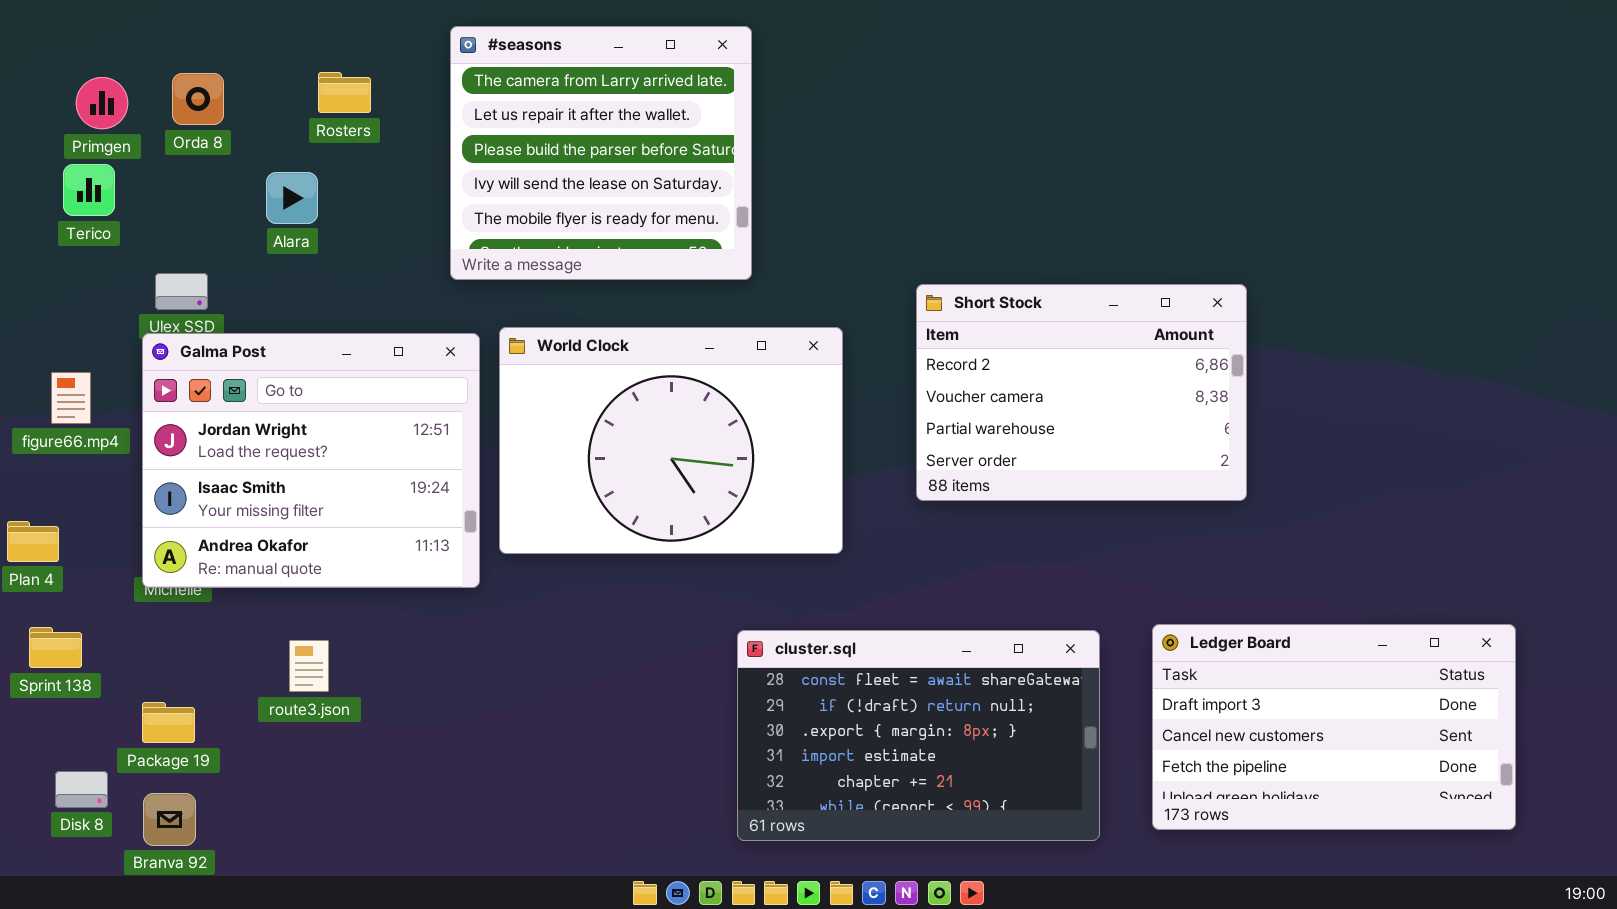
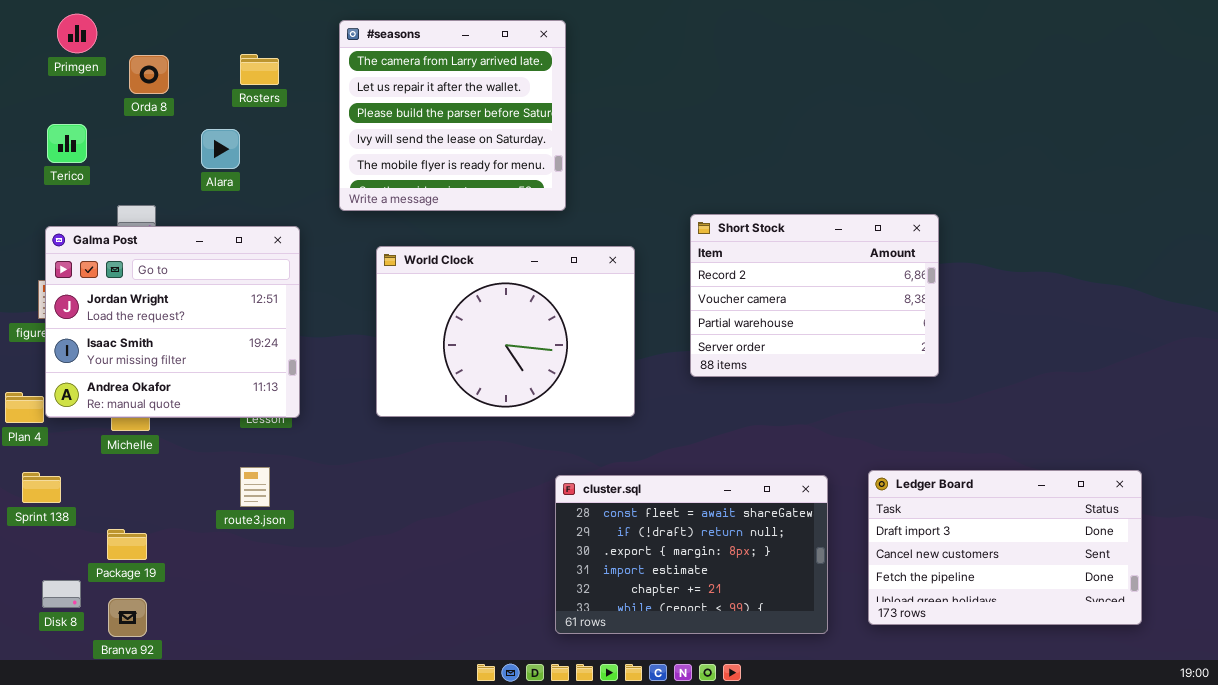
Primgen: [76,77,128,129] -> [57,14,97,53], moved
Galma Post: [142,333,480,588] -> [45,226,300,418], moved
route3.json: [289,640,329,692] -> [240,467,270,507], moved

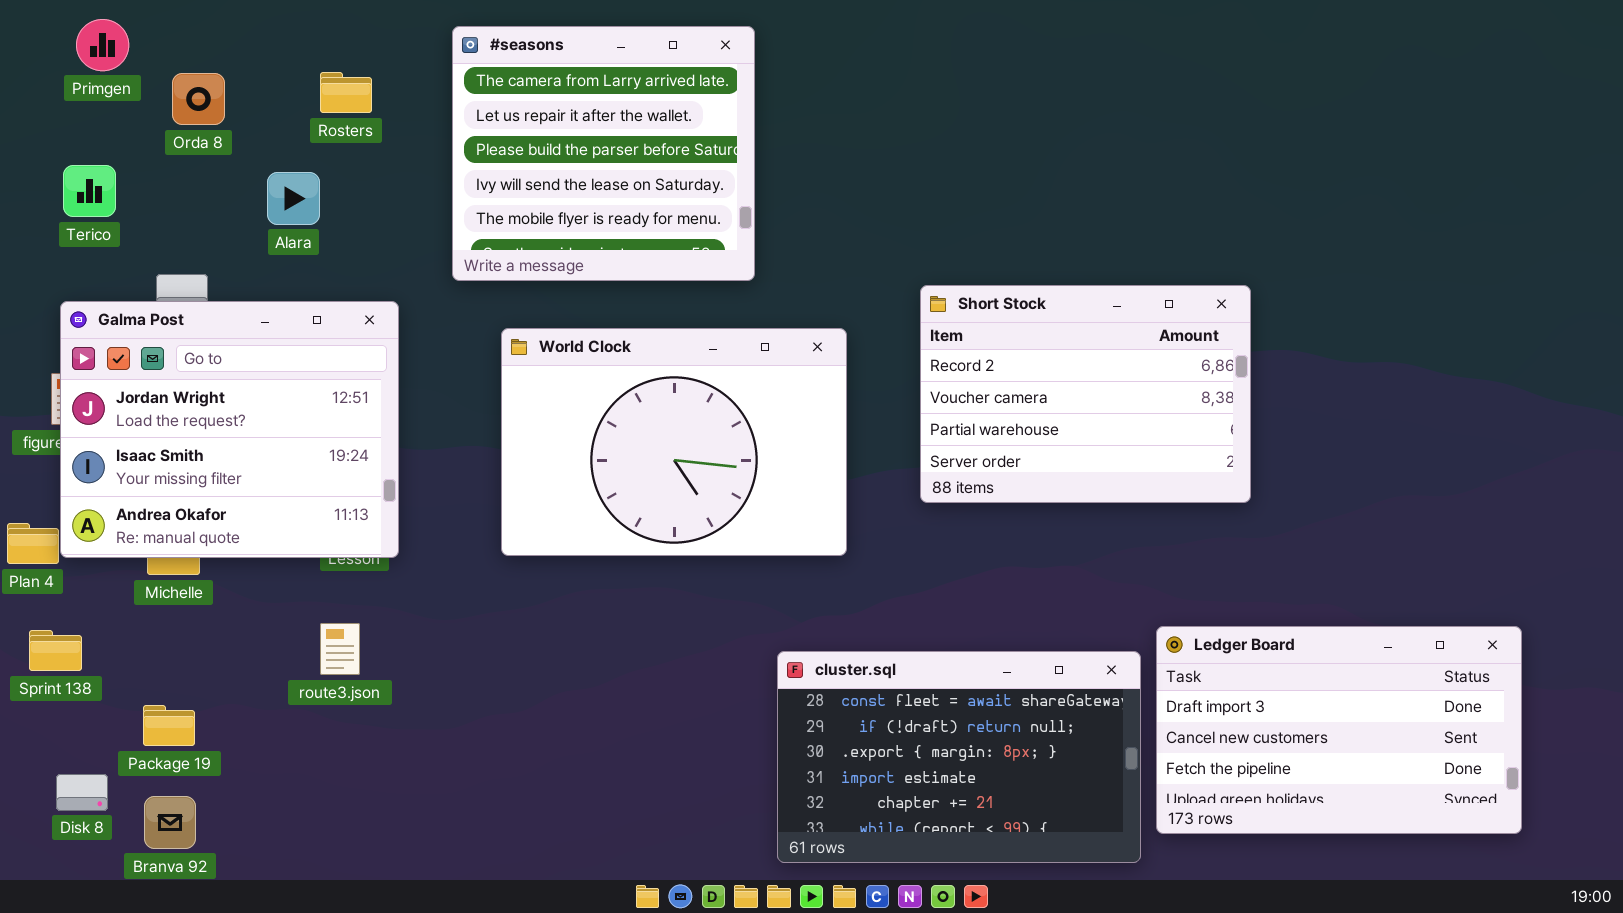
cluster.sql: [555,475,828,634] -> [777,651,1141,863], moved

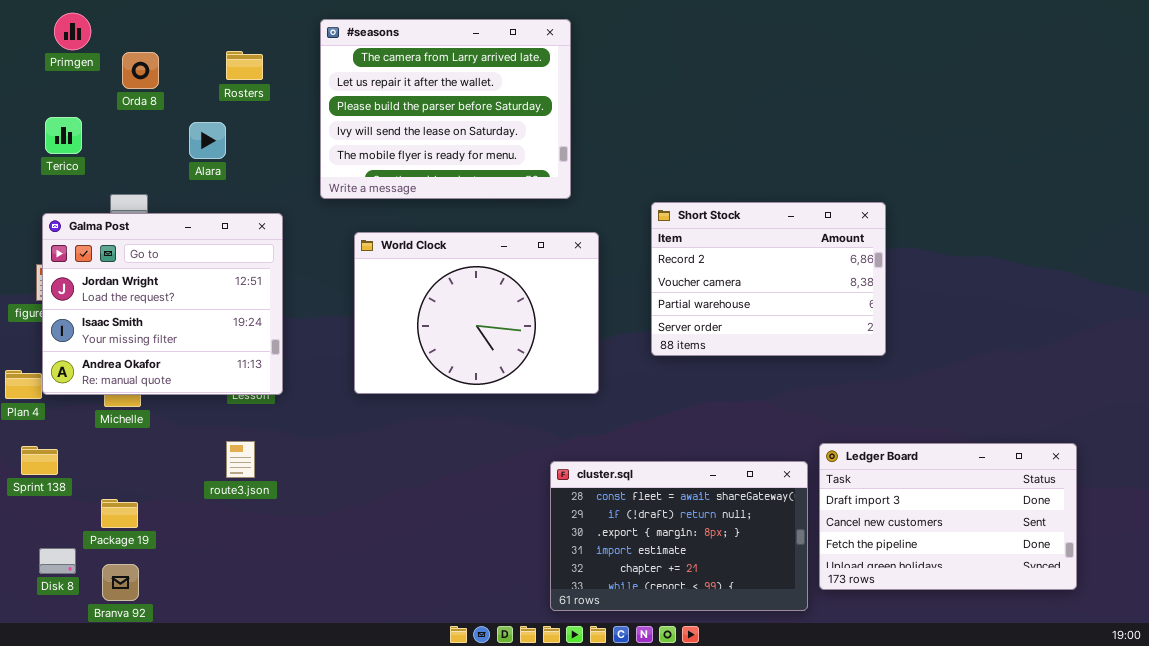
#seasons: [452,26,755,281] -> [320,19,571,199], resized

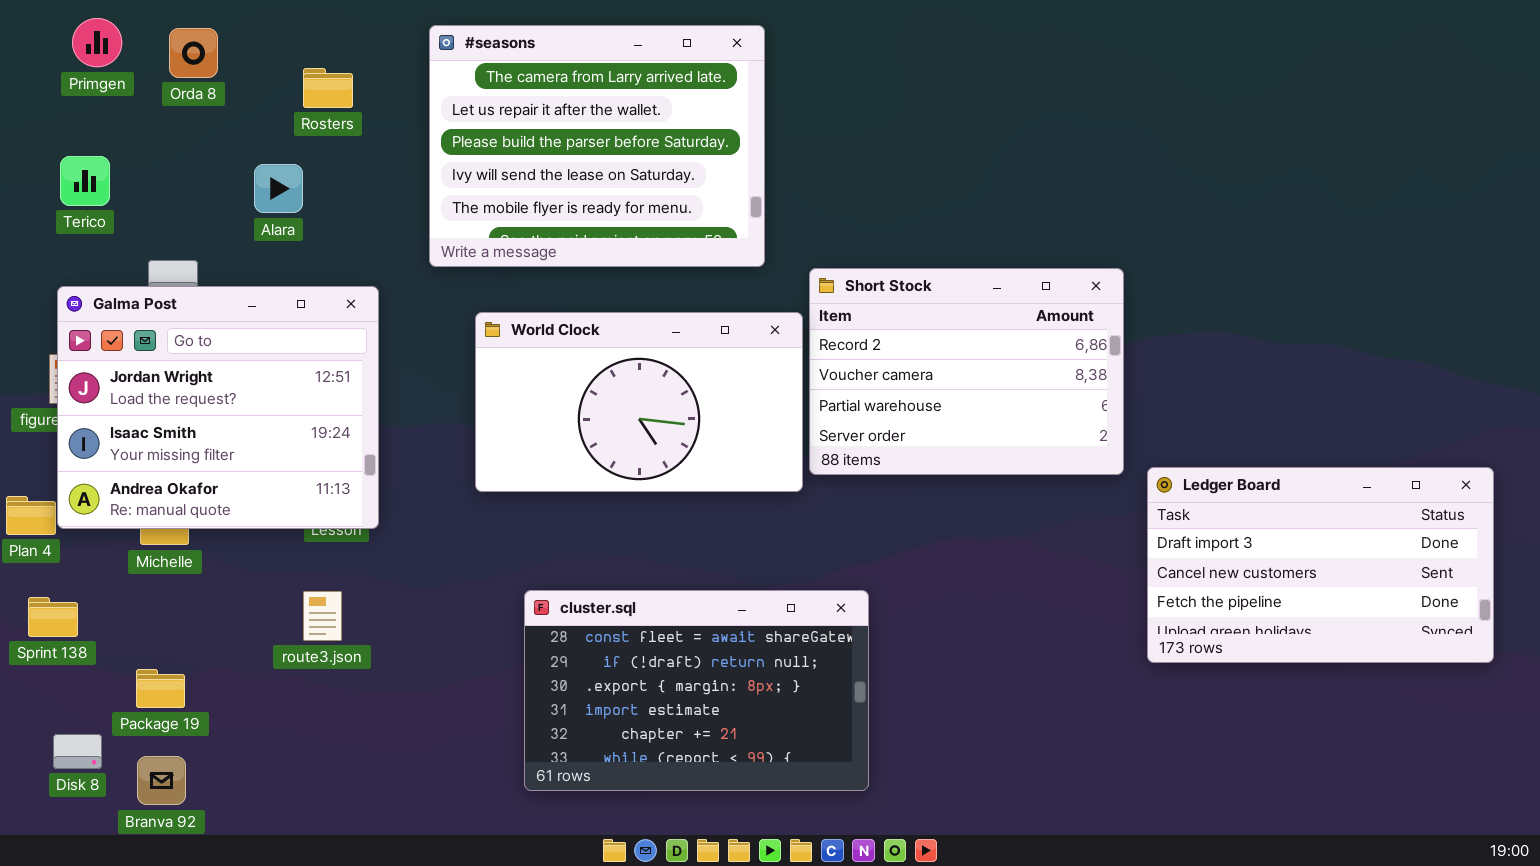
Orda 8: [122,52,159,89] -> [169,28,218,78], moved
Short Stock: [651,202,886,356] -> [809,268,1124,475], moved
World Clock: [354,232,599,394] -> [475,312,803,492], resized
Ledger Board: [819,443,1077,590] -> [1147,467,1494,663], moved
cluster.sql: [550,461,808,611] -> [524,590,869,791], moved

